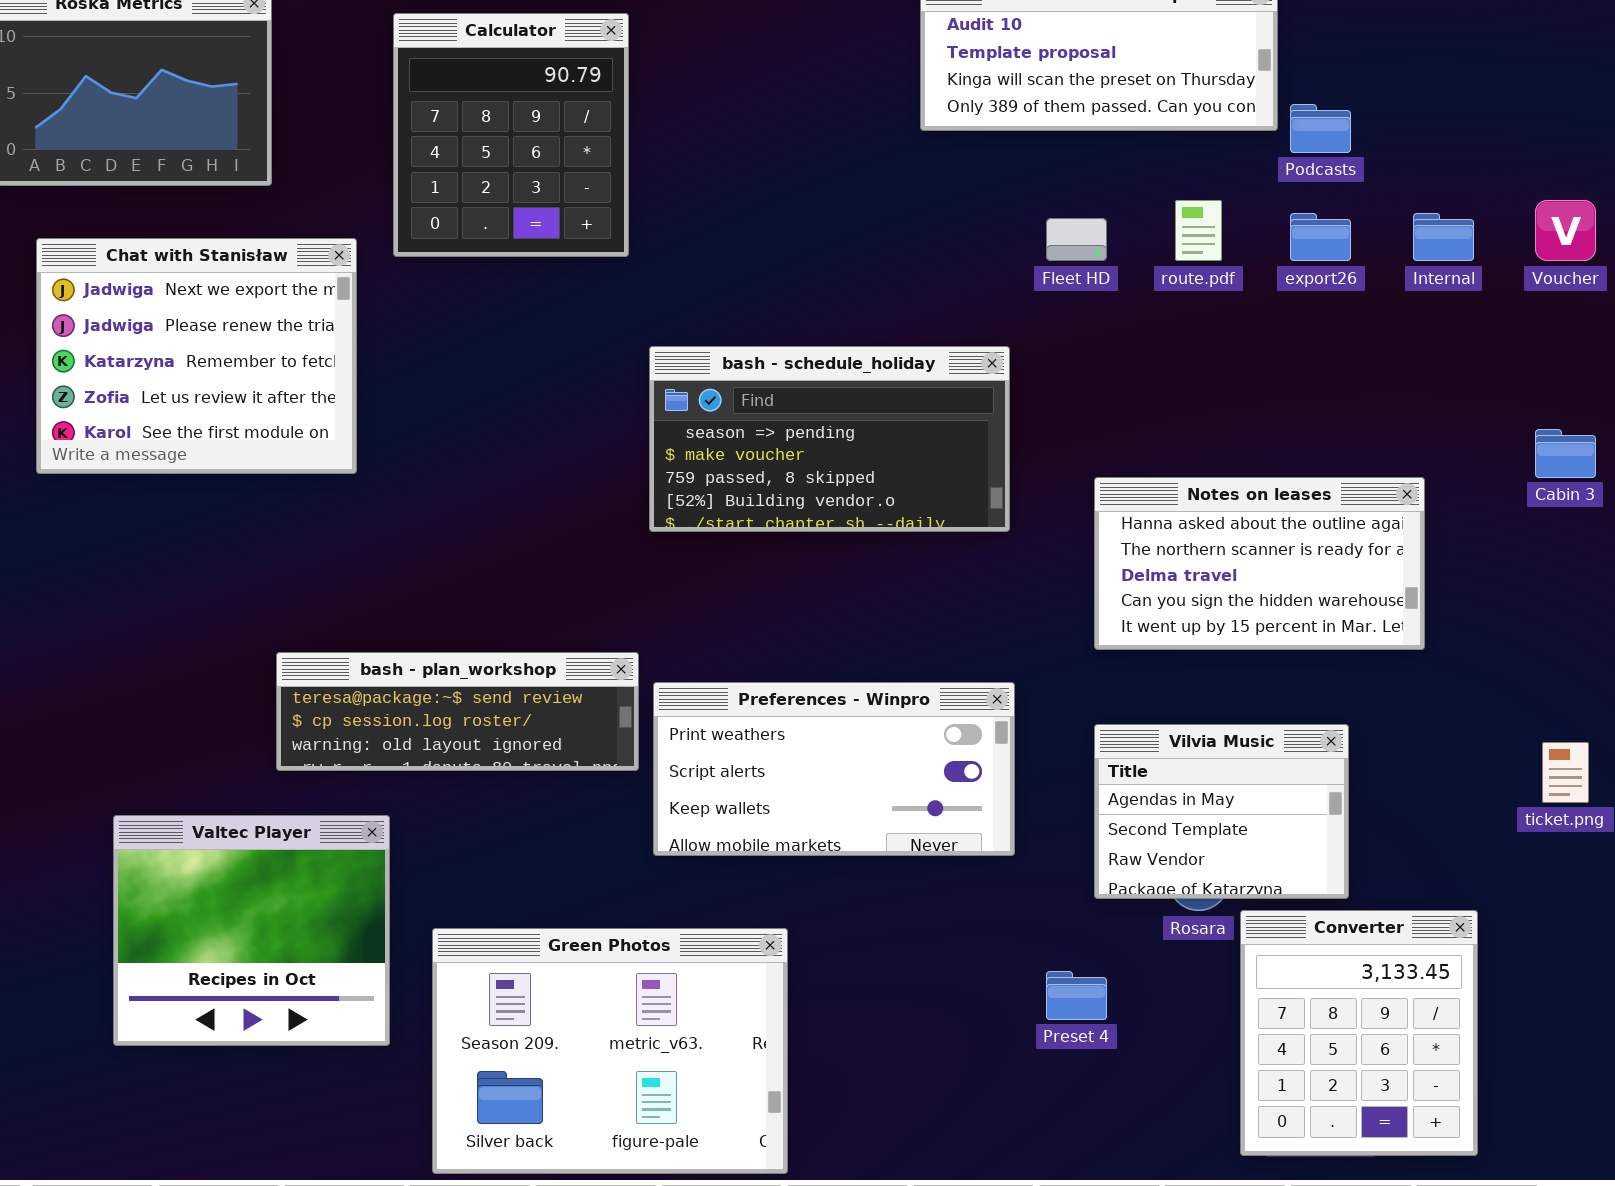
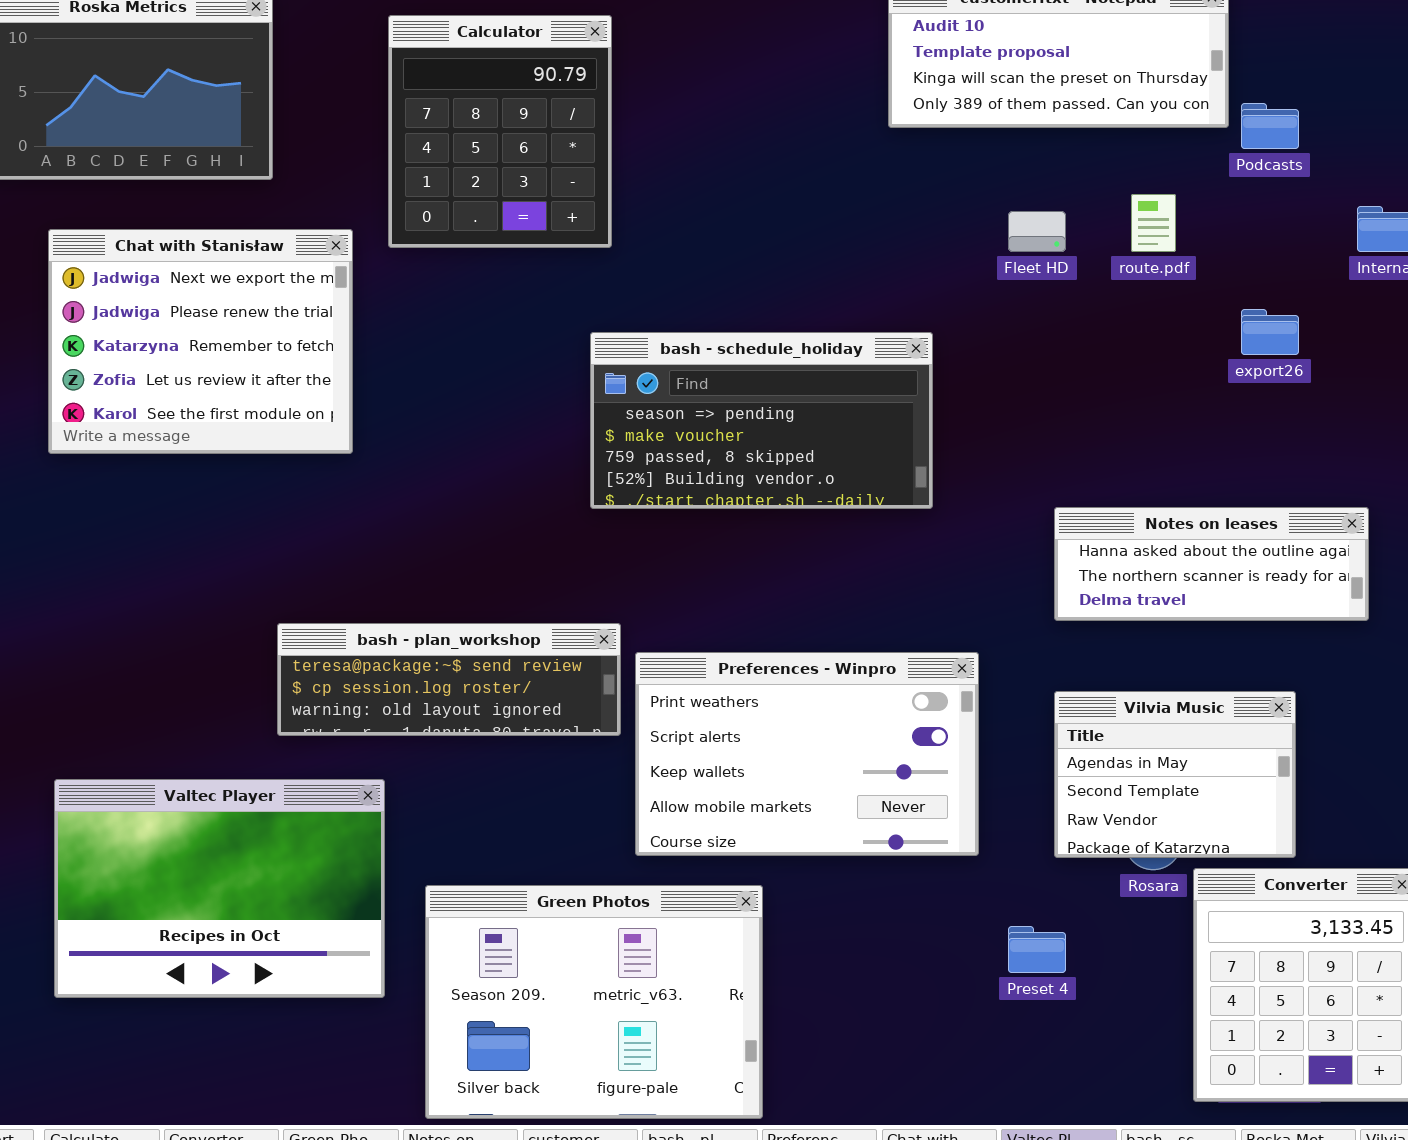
export26: [1290,213,1351,261] -> [1241,309,1299,355], moved
bash - schedule_holiday: [649,346,1010,532] -> [590,332,933,509], moved
Notes on leases: [1094,477,1425,650] -> [1054,507,1369,621], resized
Preferences - Winpro: [653,682,1015,856] -> [635,652,979,856], resized
Valtec Player: [113,815,390,1046] -> [54,779,385,998], resized

